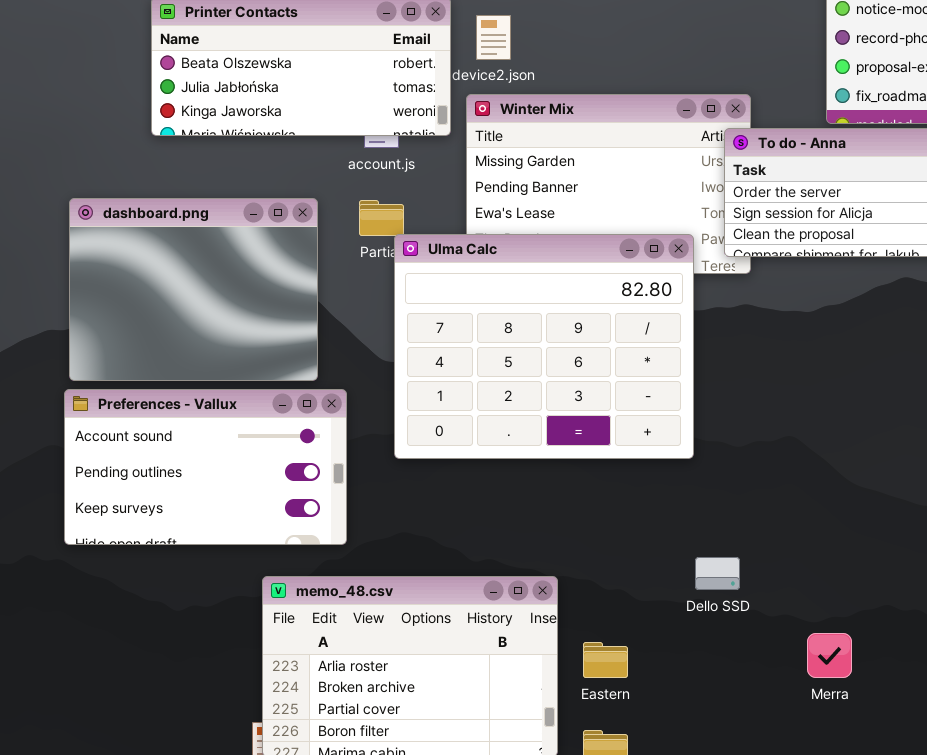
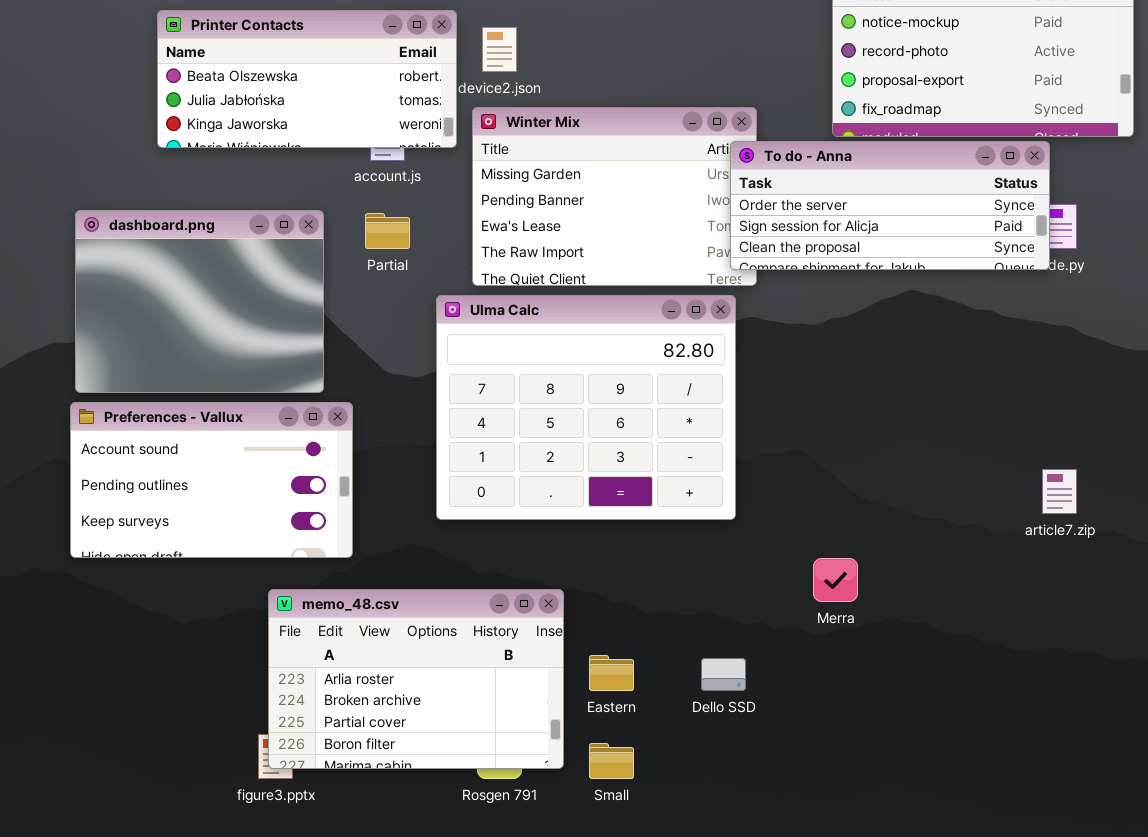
Ulma Calc: [394,234,694,459] -> [436,295,736,520], moved
Dello SSD: [695,557,740,590] -> [701,658,746,691], moved
Merra: [807,633,852,678] -> [813,558,858,602], moved

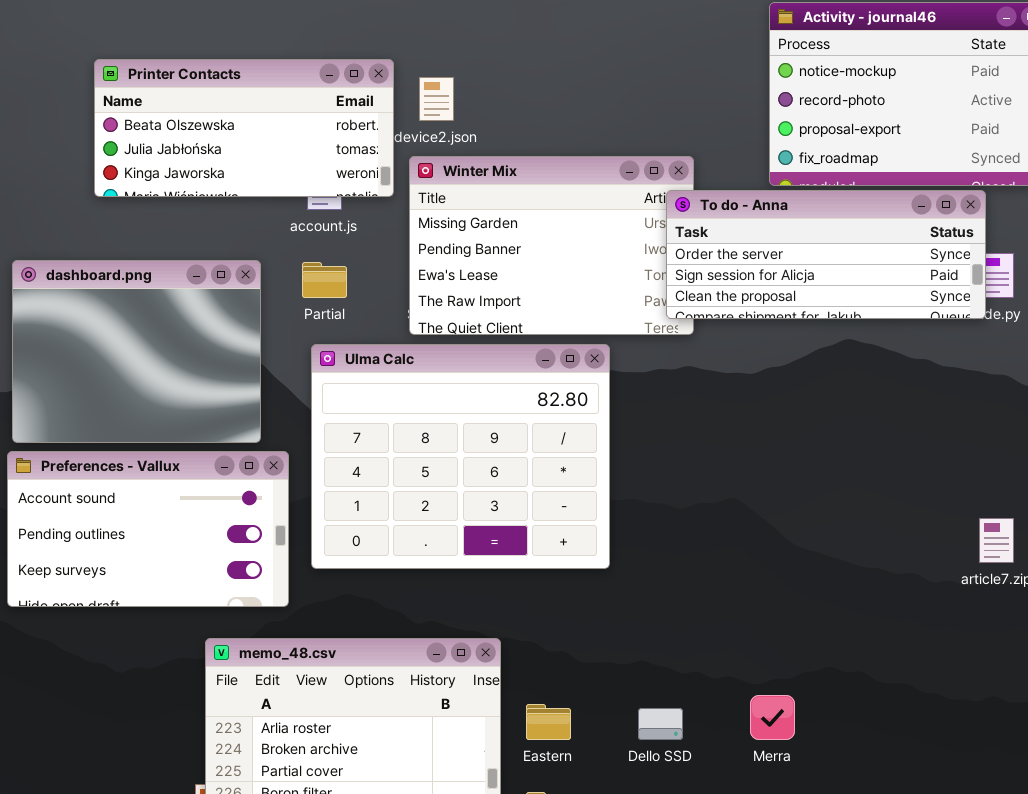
Ulma Calc: [436,295,736,520] -> [311,344,610,569], moved
Merra: [813,558,858,602] -> [750,695,795,740], moved

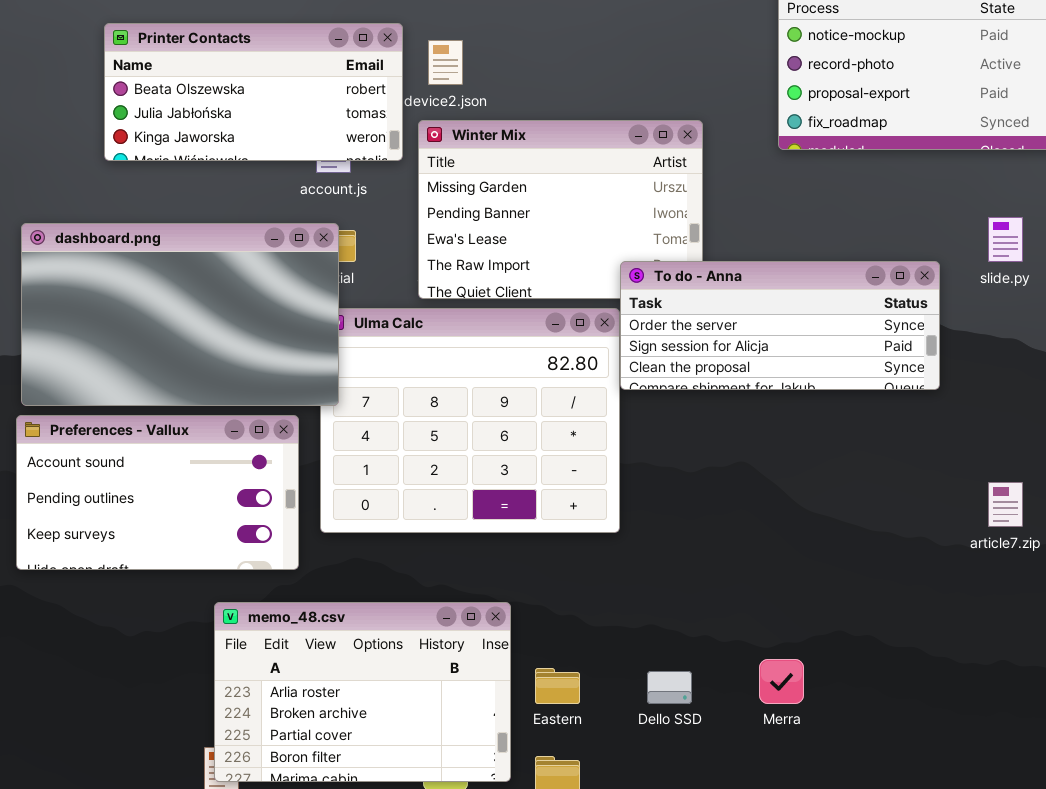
To do - Anna: [666,190,986,319] -> [620,261,940,390], moved
dashboard.png: [12,260,261,443] -> [21,223,339,406], resized

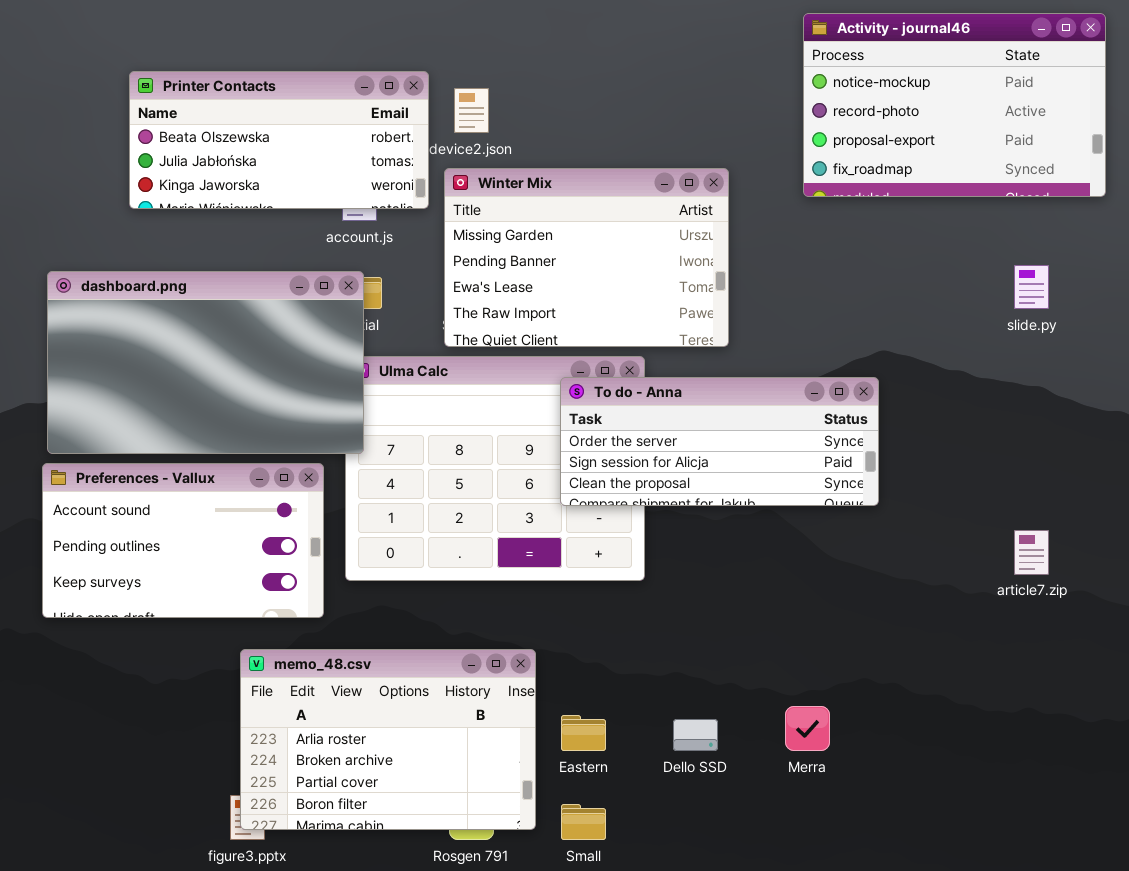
To do - Anna: [620,261,940,390] -> [560,377,879,506], moved

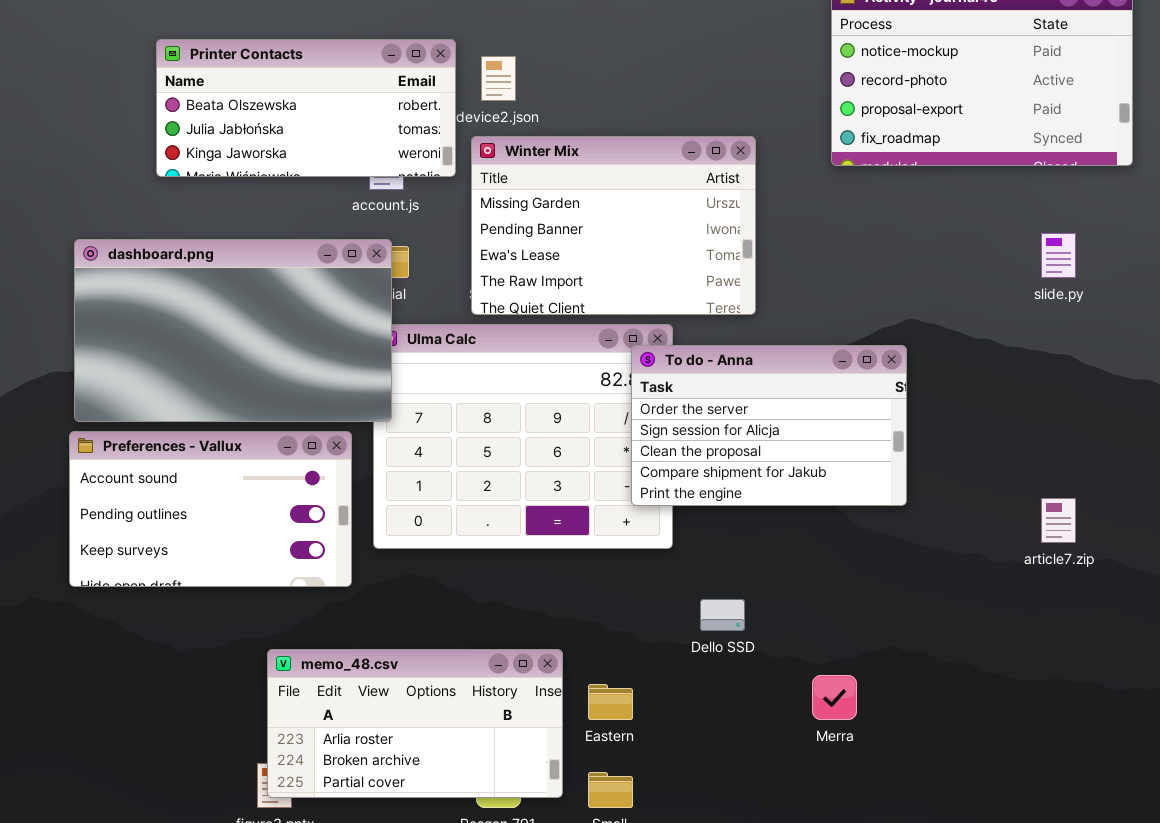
To do - Anna: [560,377,879,506] -> [631,345,907,506], resized
memo_48.csv: [240,649,536,830] -> [267,649,563,798], resized
Dello SSD: [673,719,718,751] -> [700,599,745,631], moved

